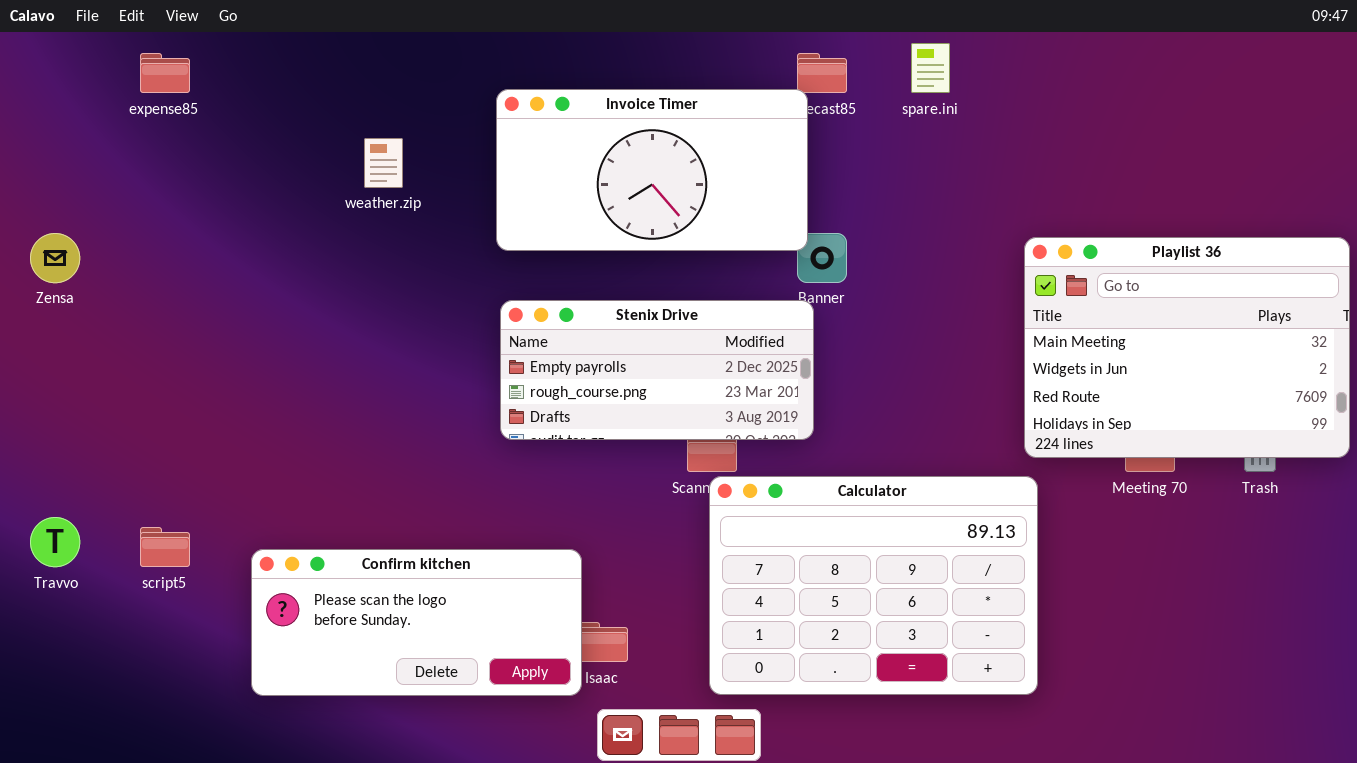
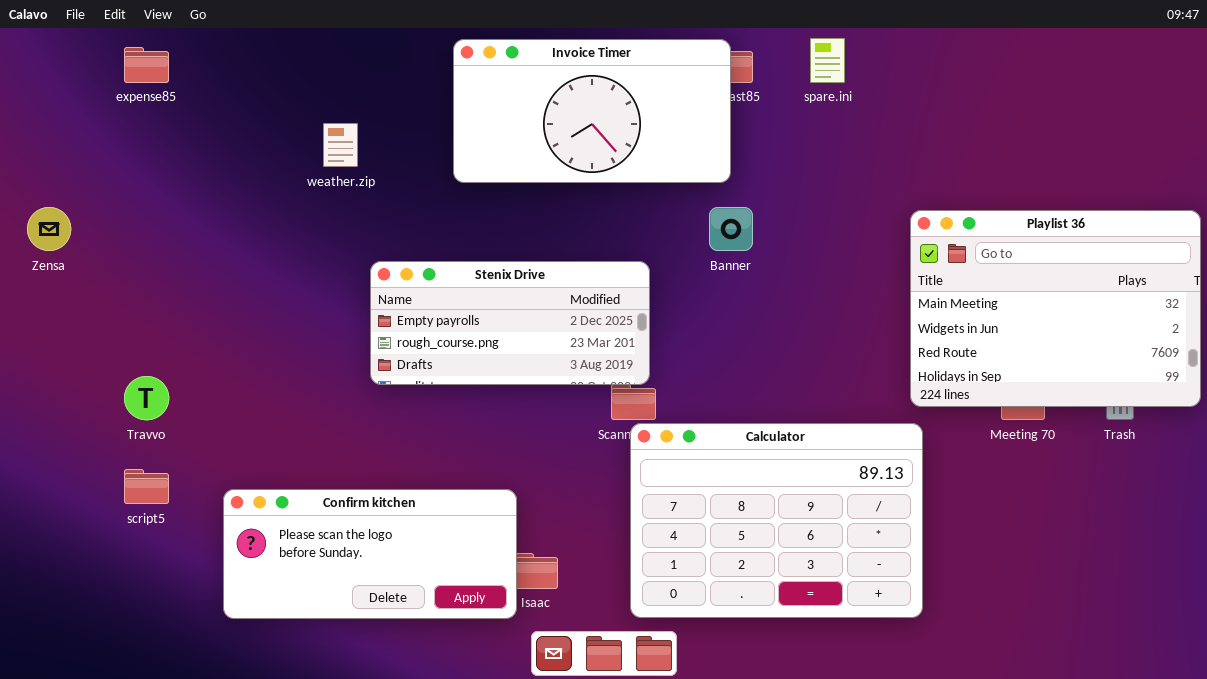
Invoice Timer: [496,89,808,251] -> [453,39,731,183], moved
Stenix Drive: [500,300,814,440] -> [370,261,650,385], moved
Travvo: [30,517,80,567] -> [124,376,169,420], moved

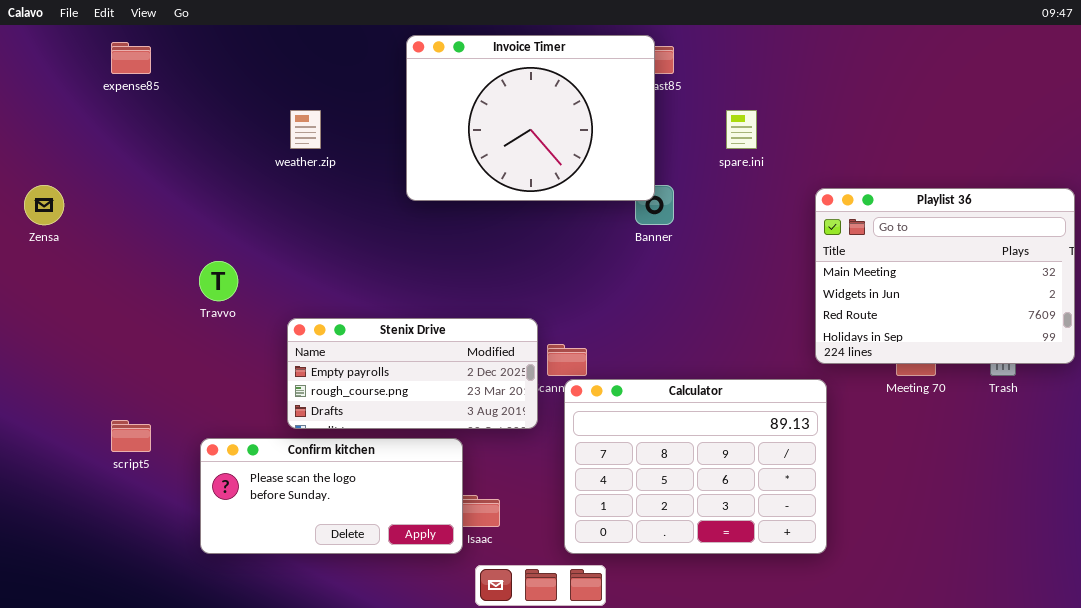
spare.ini: [810,38,845,83] -> [726,110,757,149], moved
Invoice Timer: [453,39,731,183] -> [406,35,655,201], resized
Stenix Drive: [370,261,650,385] -> [287,318,538,429], moved
Travvo: [124,376,169,420] -> [199,261,238,301], moved

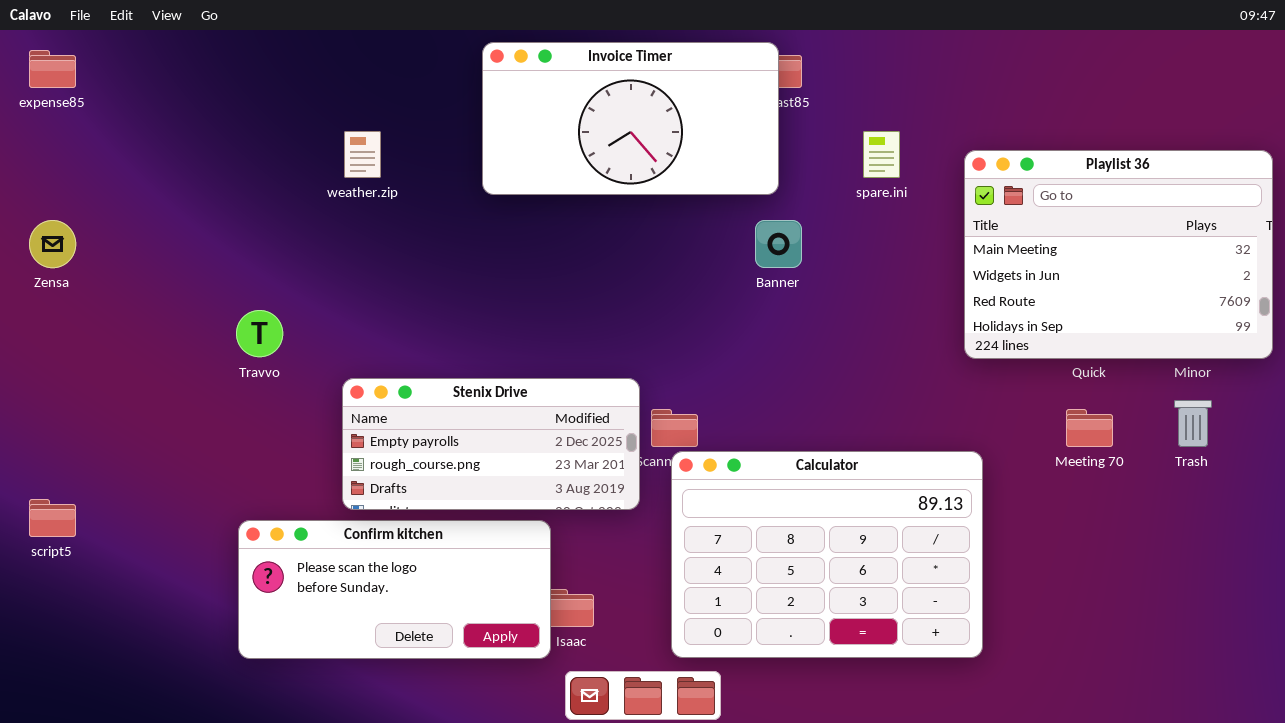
Invoice Timer: [406,35,655,201] -> [482,42,779,195], resized
expense85: [111,42,151,74] -> [29,50,76,88], moved
Playlist 36: [815,188,1075,364] -> [964,150,1273,359], moved
script5: [111,420,151,452] -> [29,499,76,537], moved

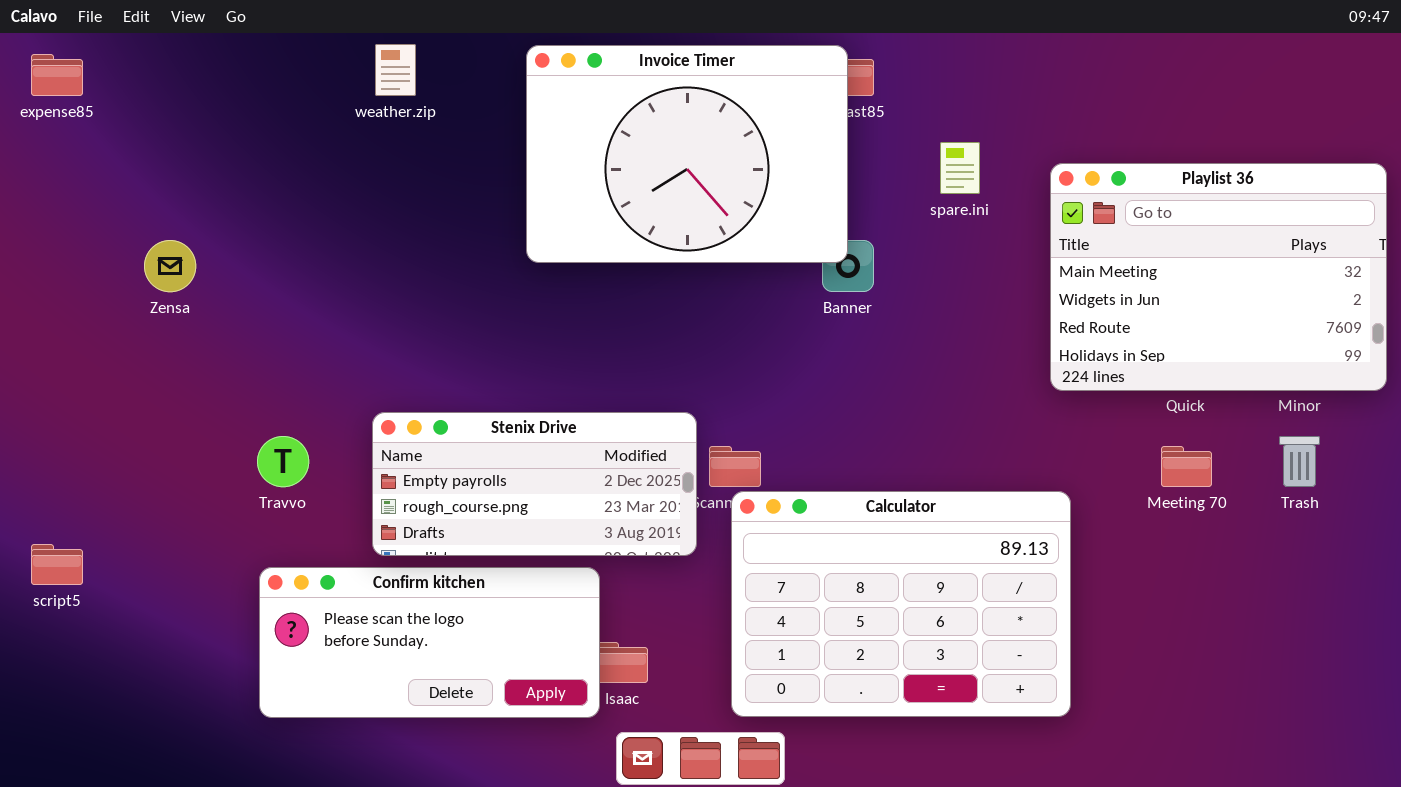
Invoice Timer: [482,42,779,195] -> [526,45,848,263], resized
weather.zip: [344,131,381,178] -> [375,44,416,96], moved
Zensa: [29,220,76,268] -> [144,240,196,292], moved
Travvo: [236,310,283,357] -> [257,436,309,487], moved

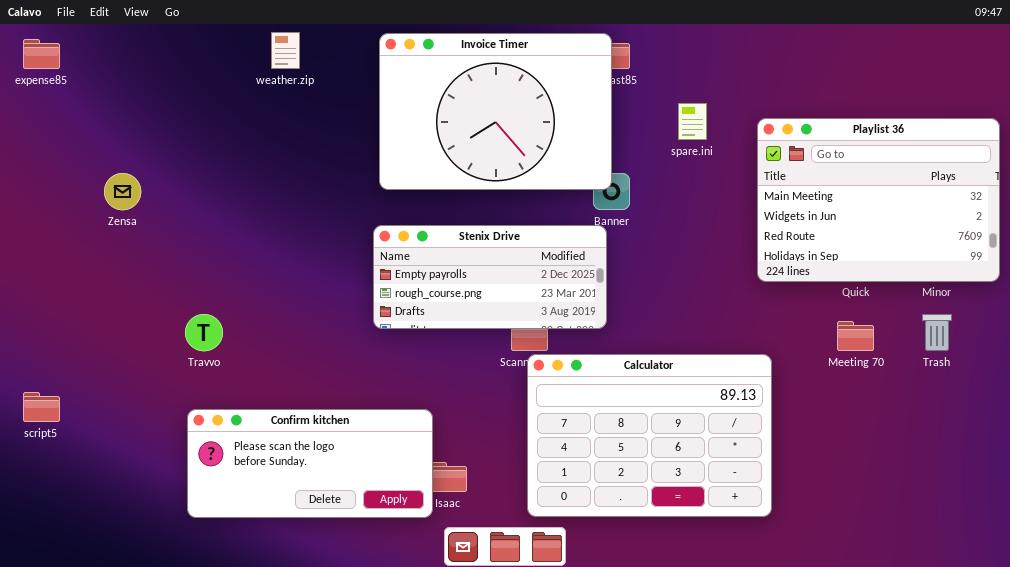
Stenix Drive: [372,412,697,556] -> [373,225,607,329], moved

